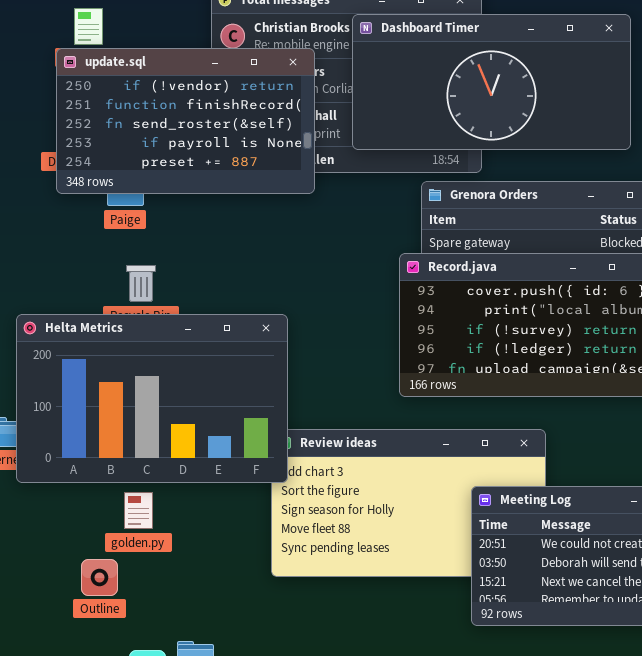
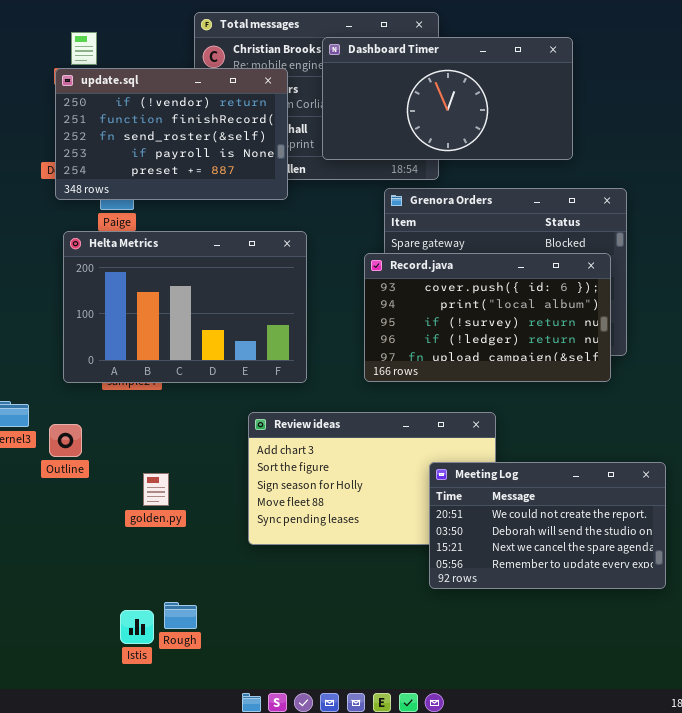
Helta Metrics: [16,314,288,483] -> [63,231,307,383], moved
golden.py: [124,492,153,529] -> [143,473,169,506], moved
Outline: [81,559,118,596] -> [49,424,82,457], moved

